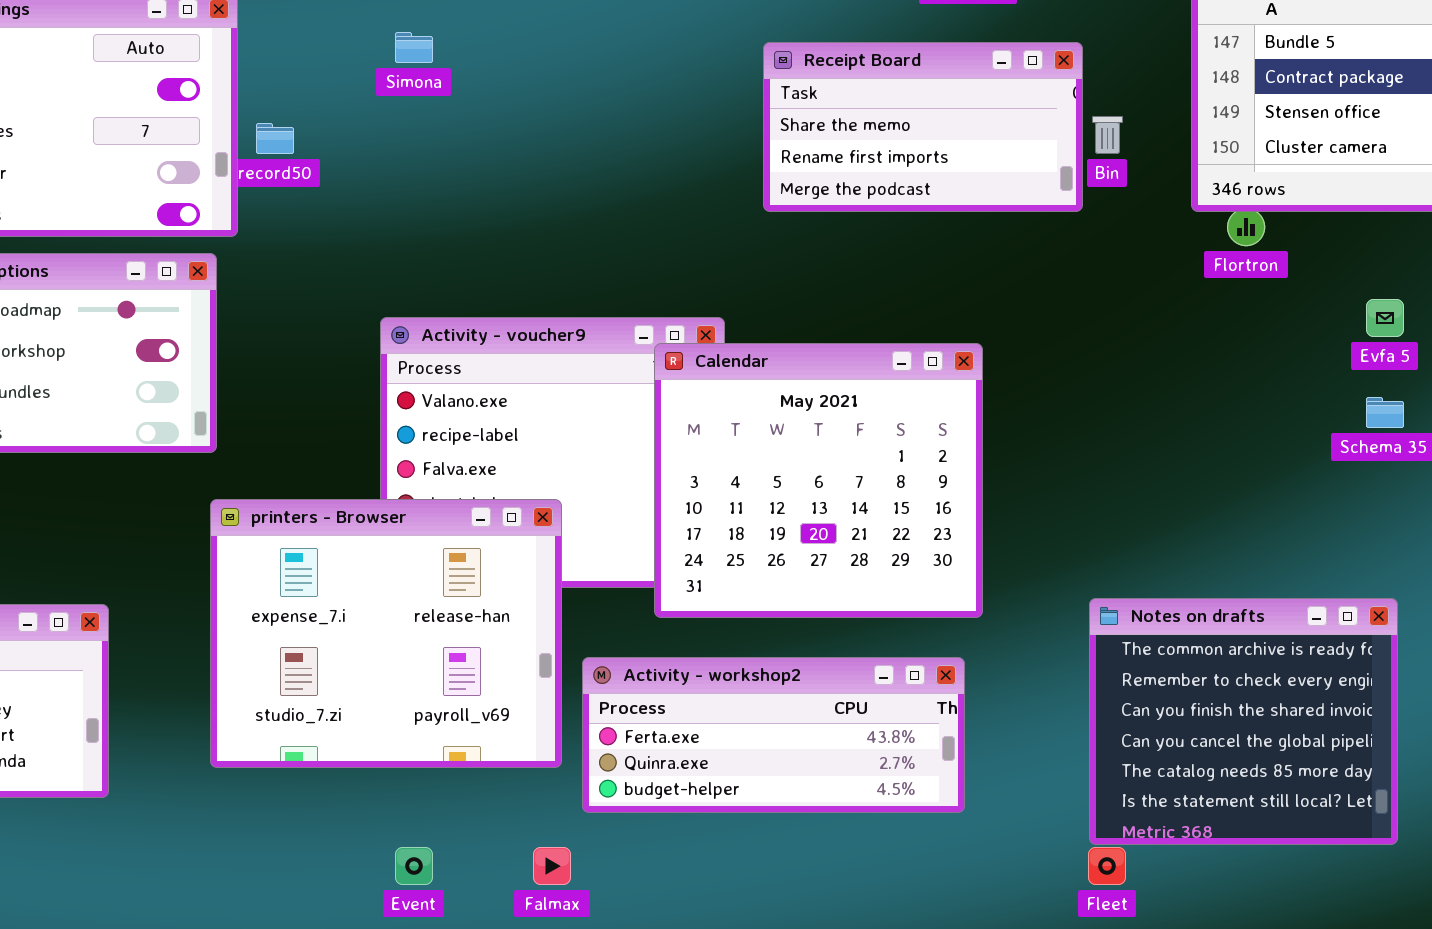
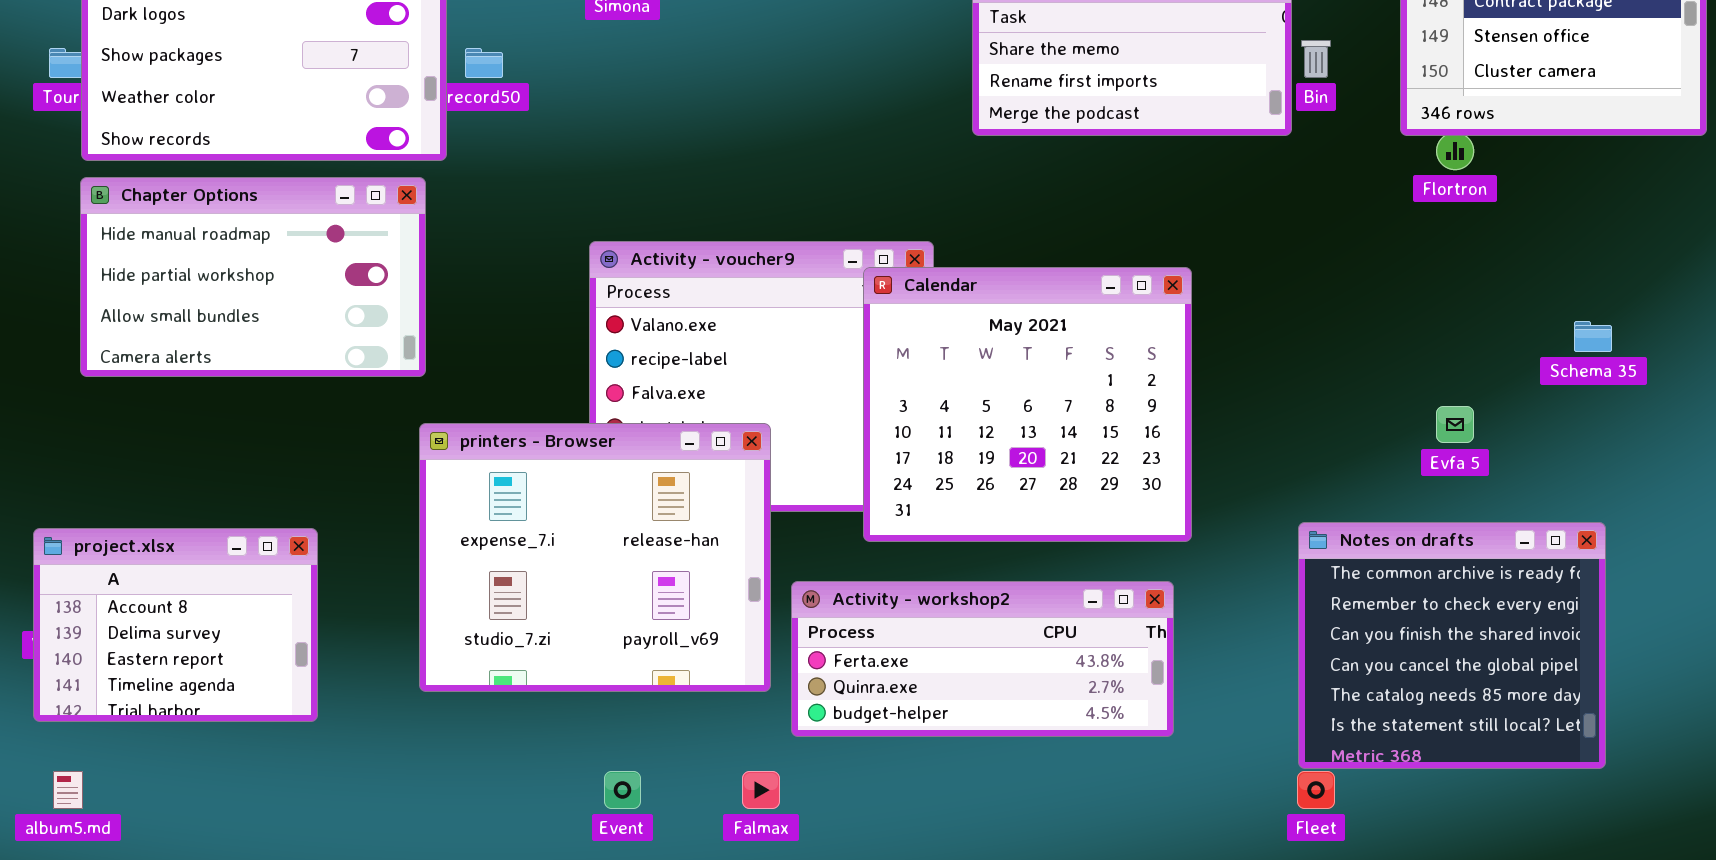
Evfa 5: [1366,299,1404,337] -> [1436,406,1474,443], moved

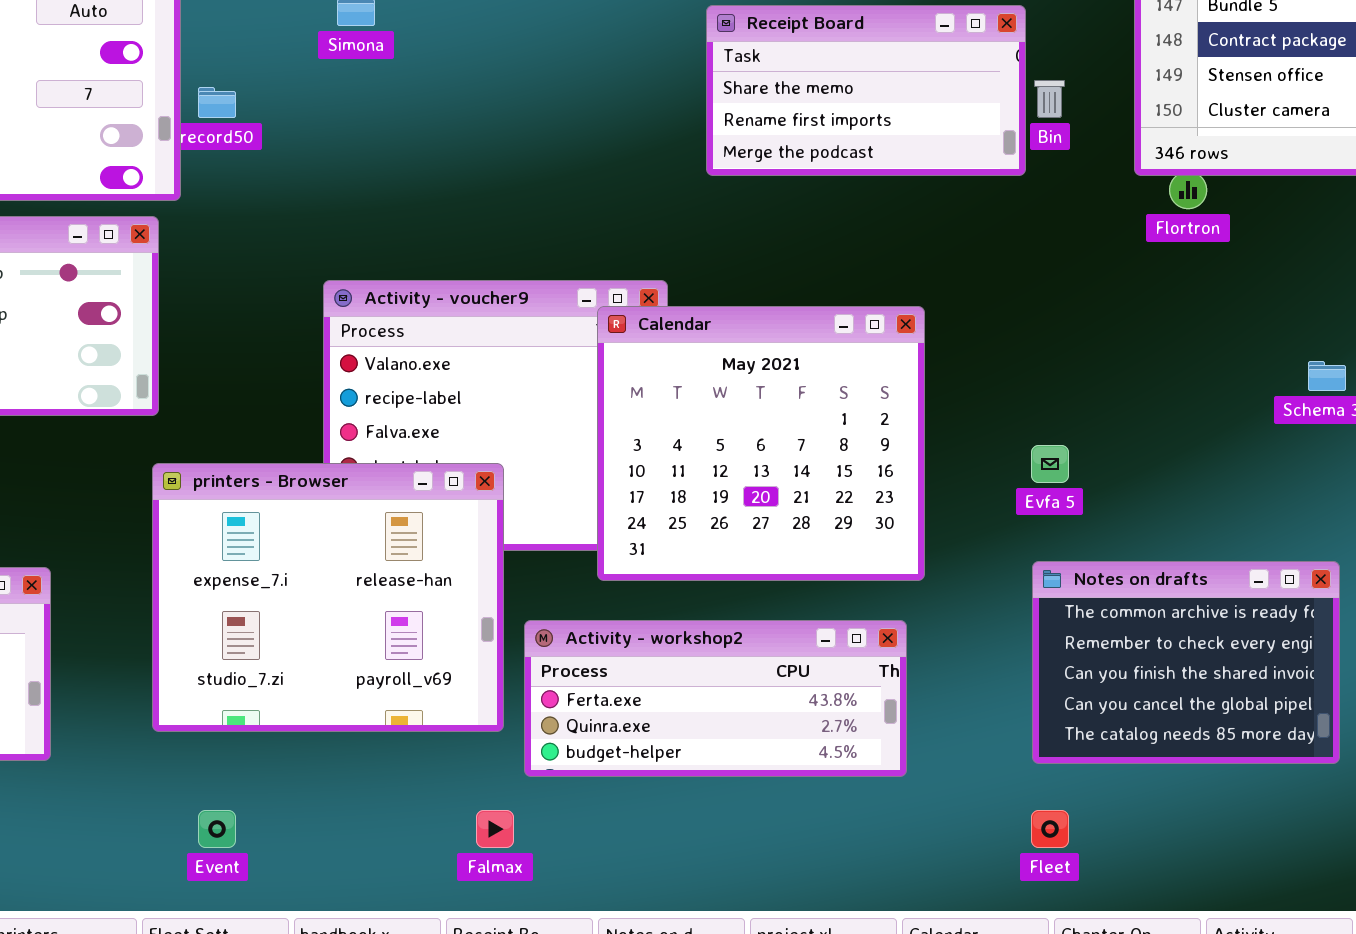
Evfa 5: [1436,406,1474,443] -> [1031,445,1069,483], moved
Notes on drafts: [1298,522,1606,769] -> [1032,561,1340,764], resized
Event: [604,771,641,809] -> [198,810,236,848], moved

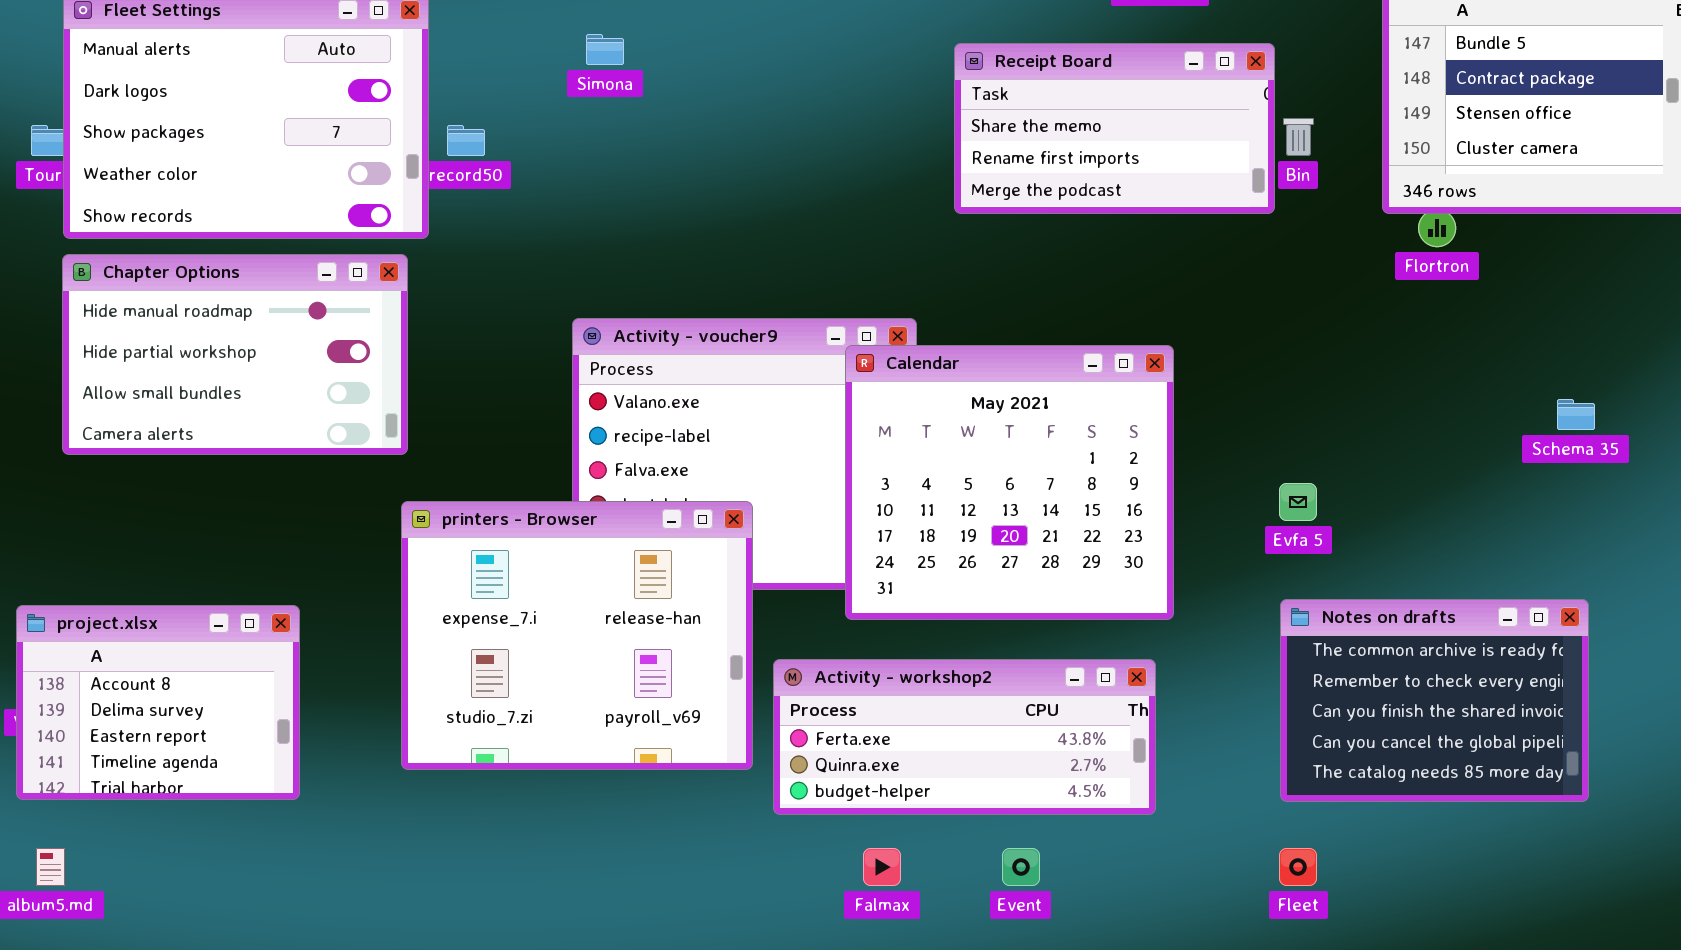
Event: [198,810,236,848] -> [1002,848,1040,886], moved
Falmax: [476,810,514,848] -> [863,848,901,886], moved

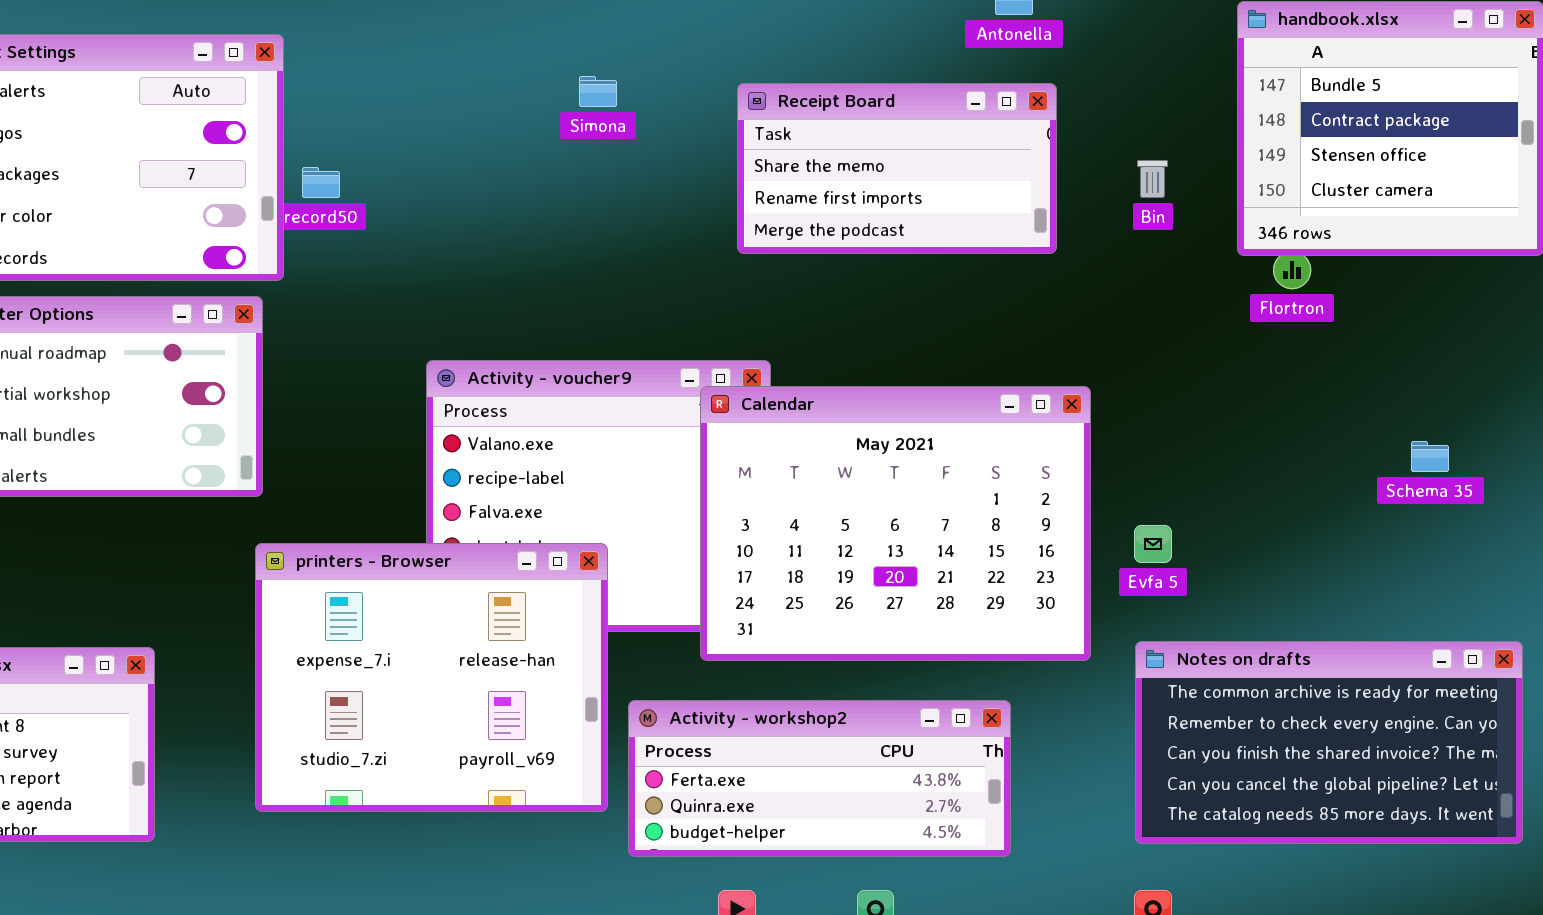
Simona: [586,34,624,65] -> [579,76,617,107], moved
Receipt Board: [954,43,1275,214] -> [737,83,1057,254], moved
Calendar: [845,345,1174,620] -> [700,386,1091,661], resized
Notes on drafts: [1280,599,1589,802] -> [1135,641,1523,844], resized

